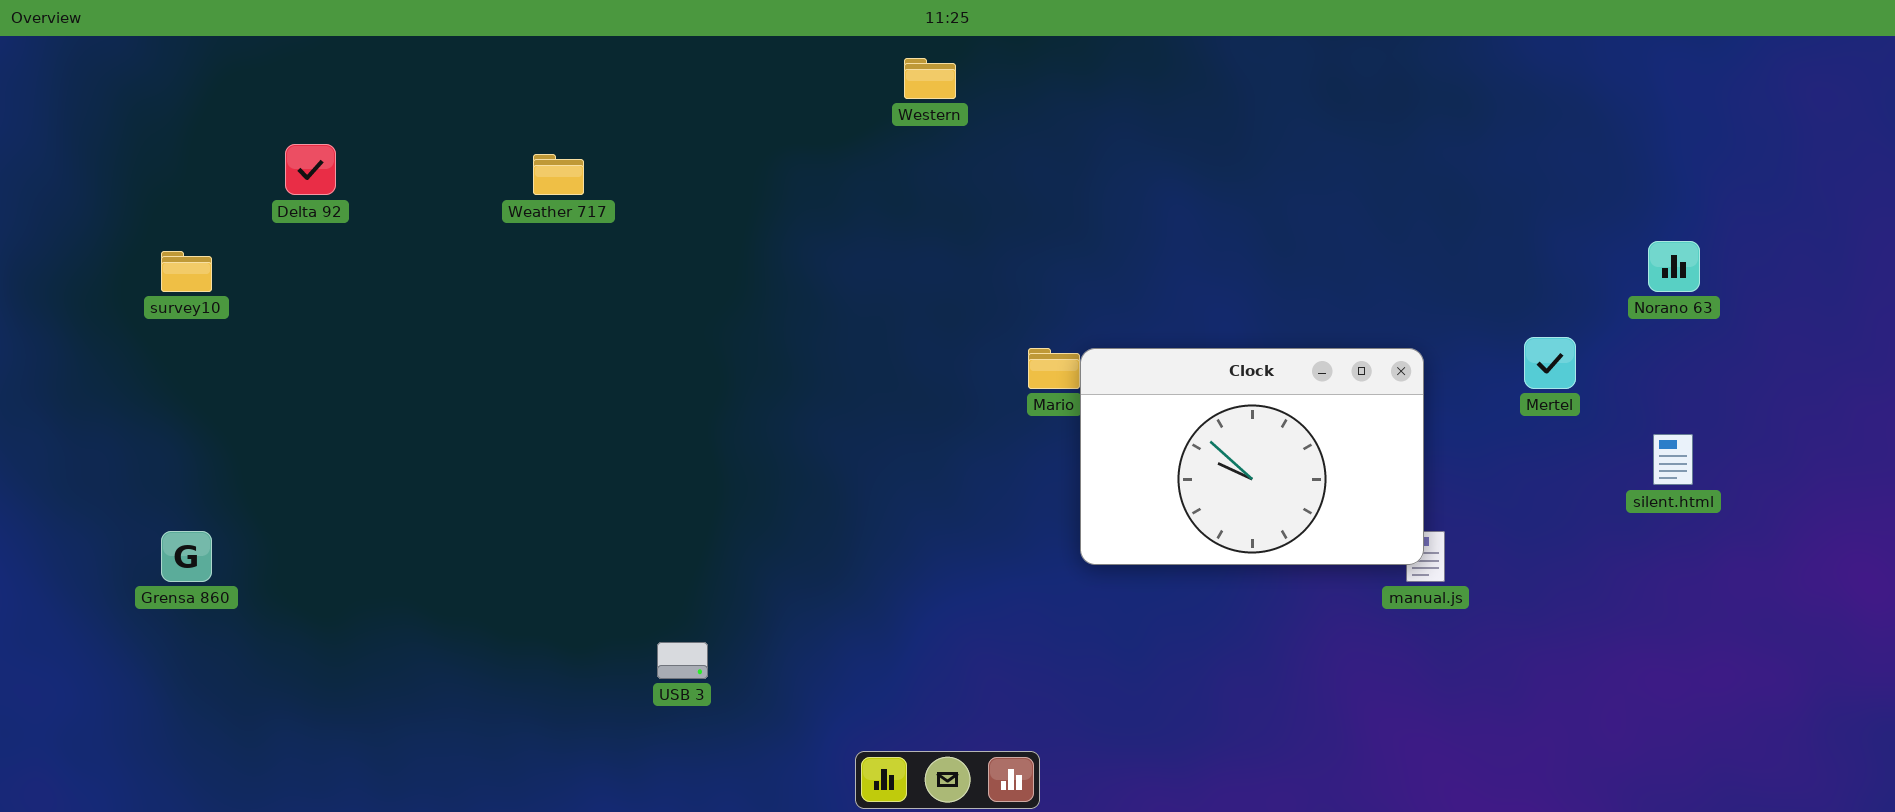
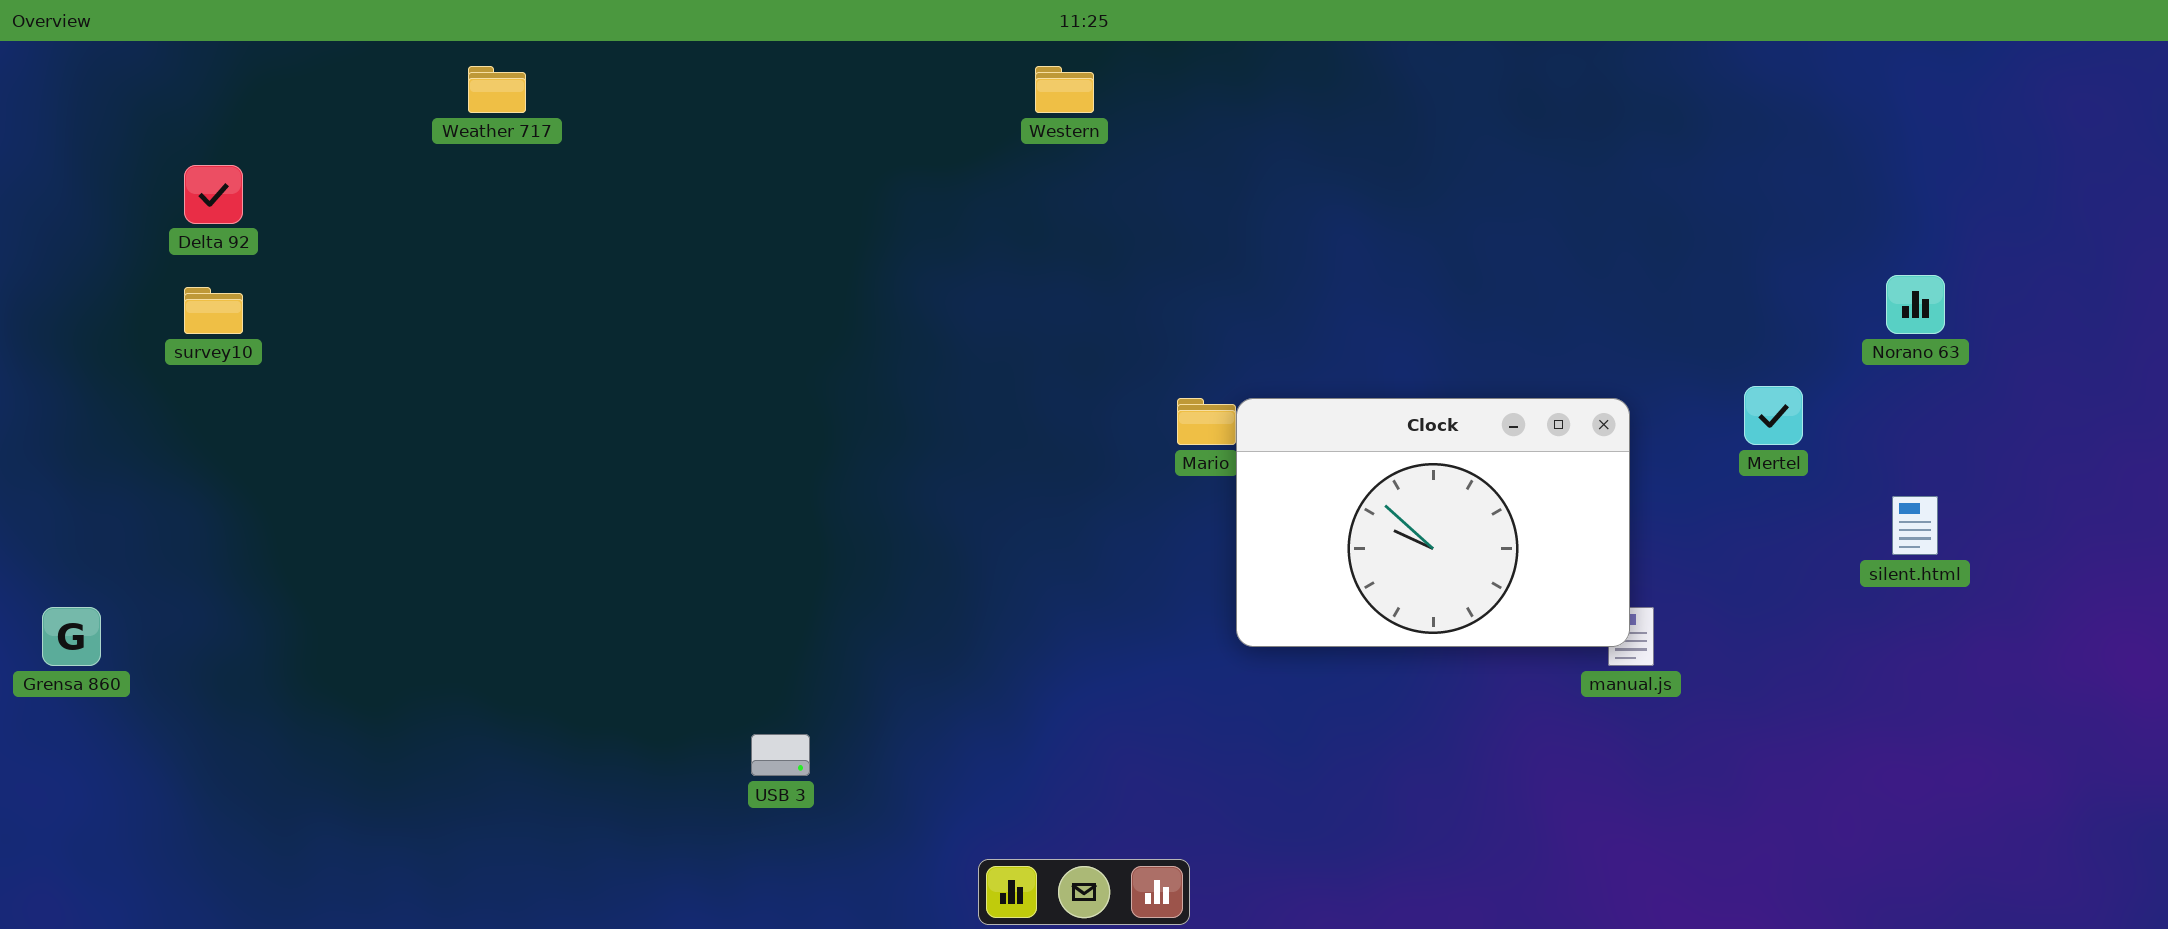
Delta 92: [285,144,336,195] -> [184,165,243,224], moved
Weather 717: [533,154,584,195] -> [468,66,526,113], moved
Grensa 860: [161,531,212,582] -> [42,607,101,666], moved

